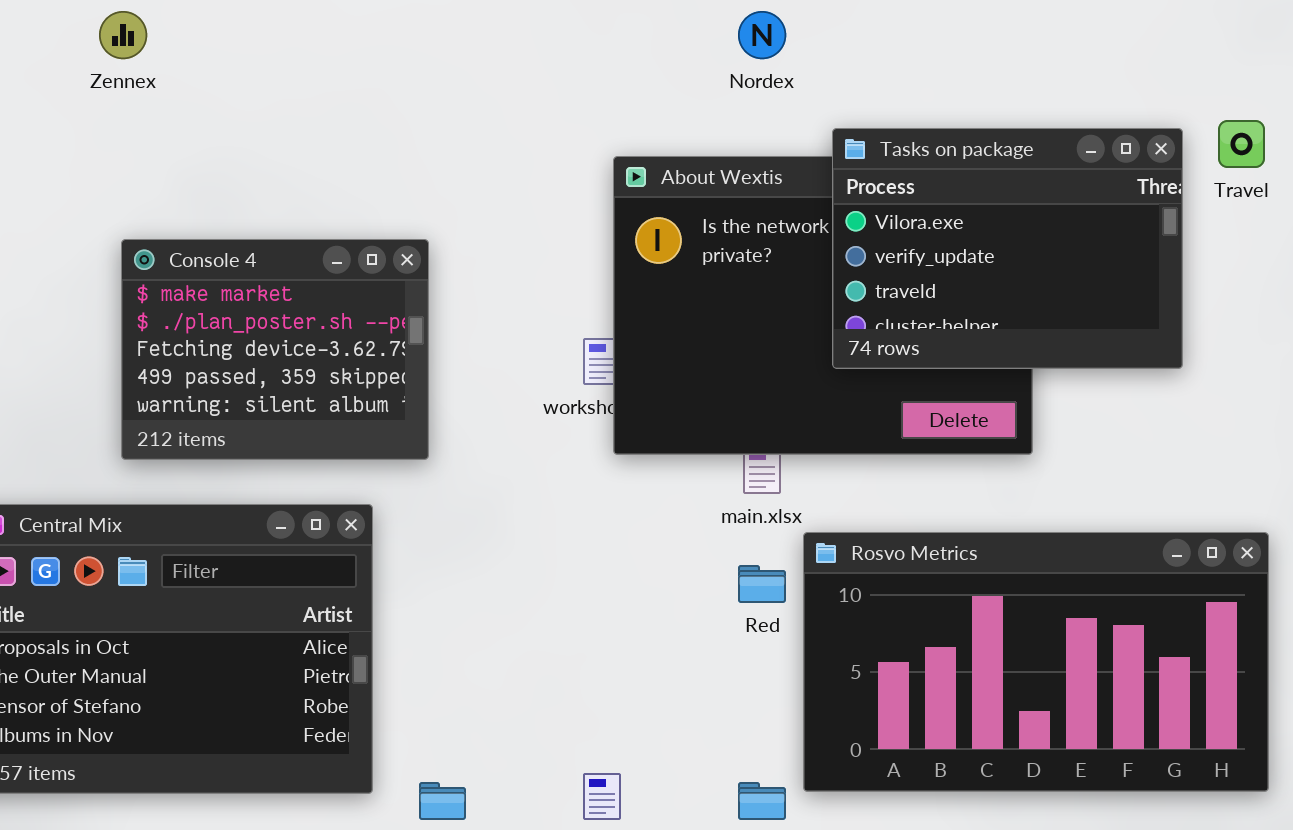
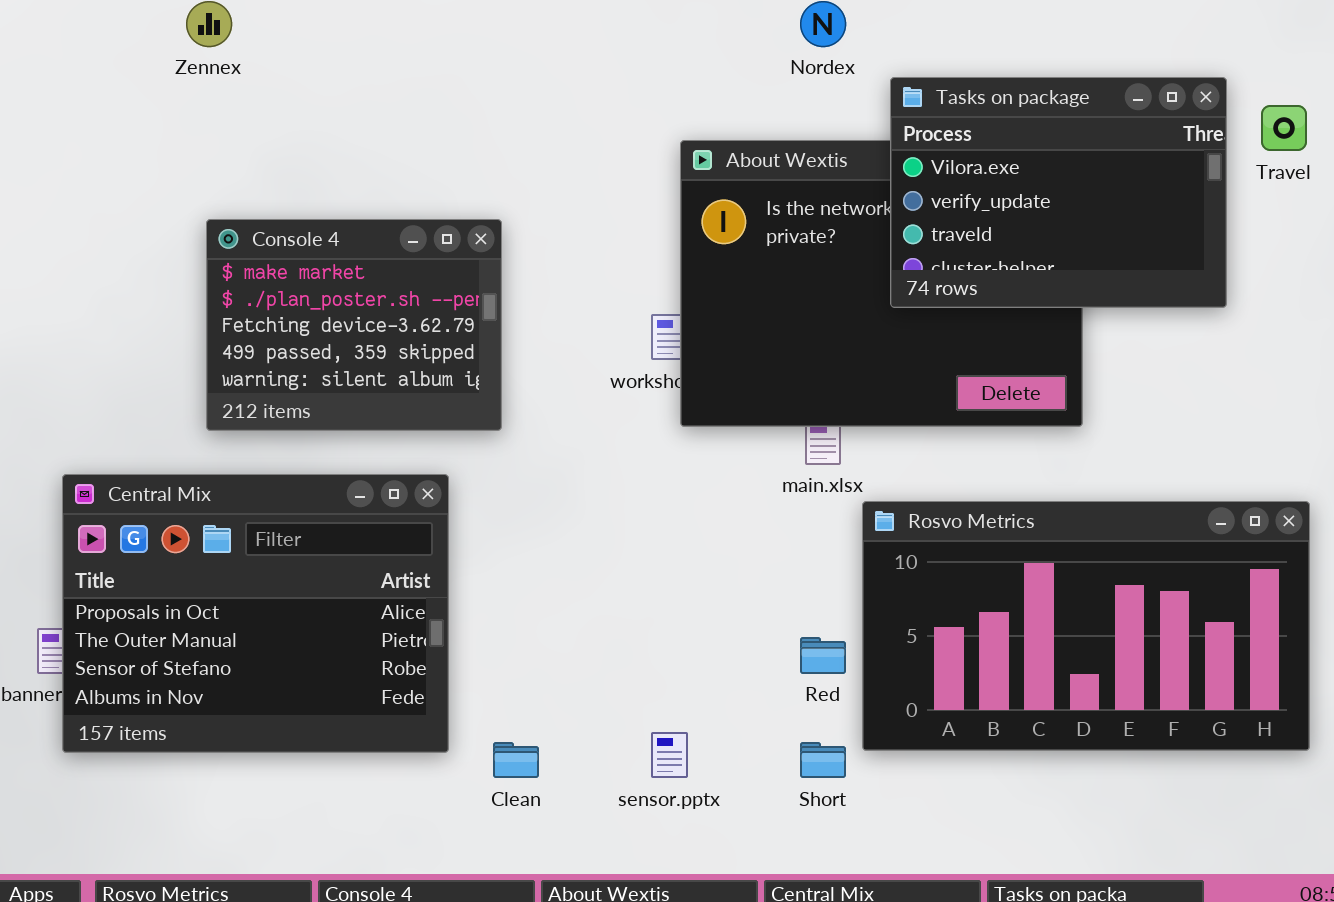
Tasks on package: [832,128,1183,369] -> [890,77,1227,308], moved
Red: [738,565,786,603] -> [800,637,846,674], moved

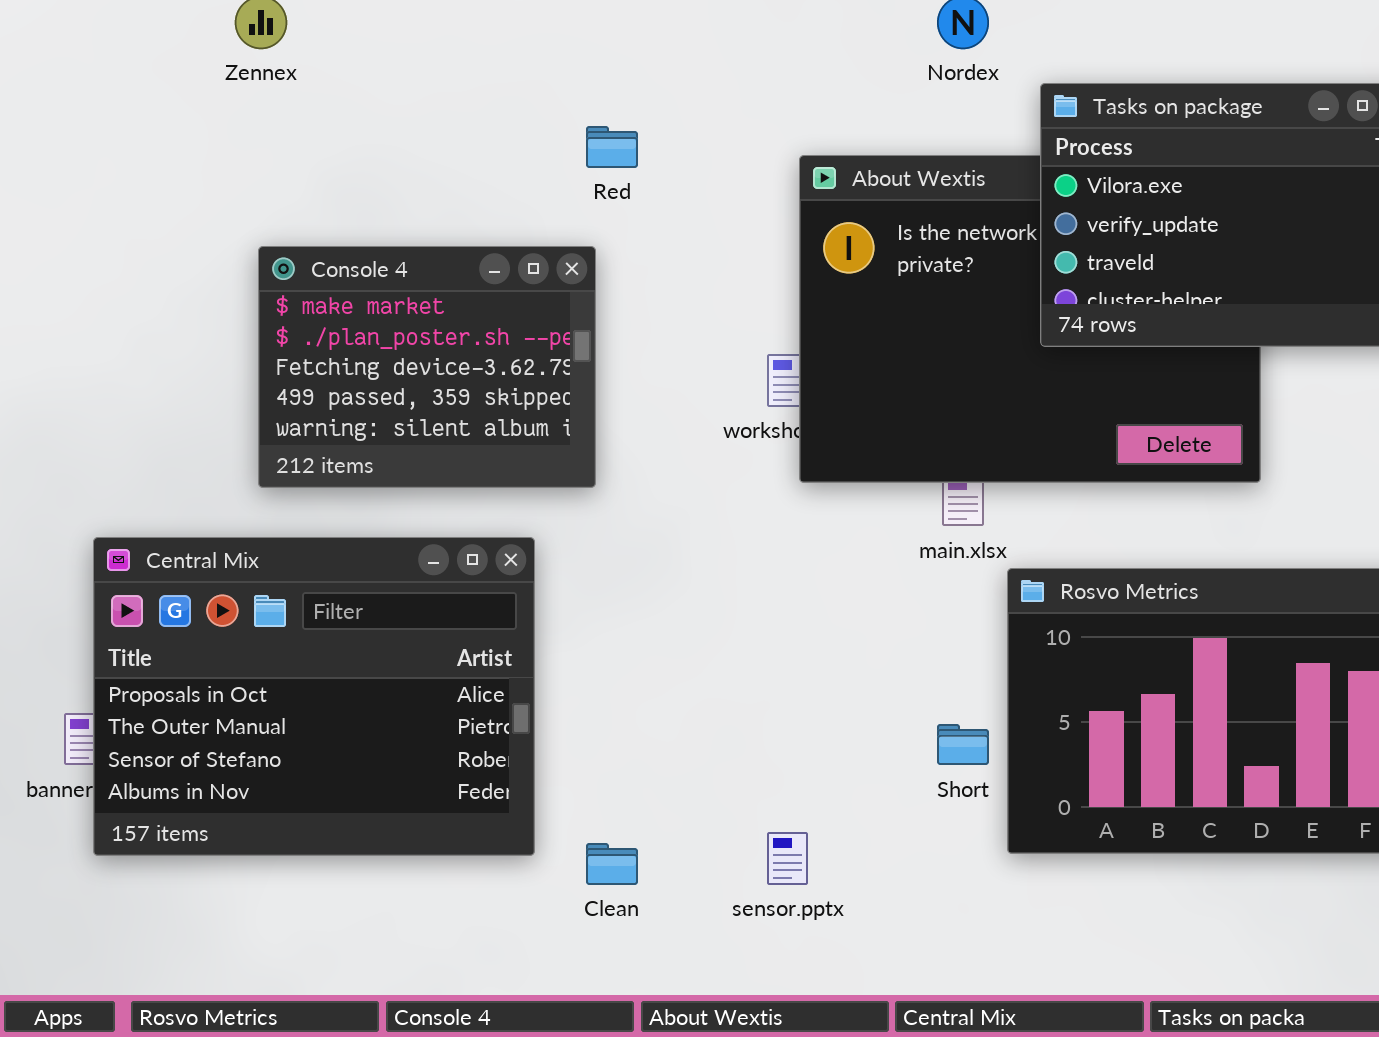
Red: [800,637,846,674] -> [586,126,638,168], moved
Short: [800,742,846,778] -> [937,724,989,765], moved

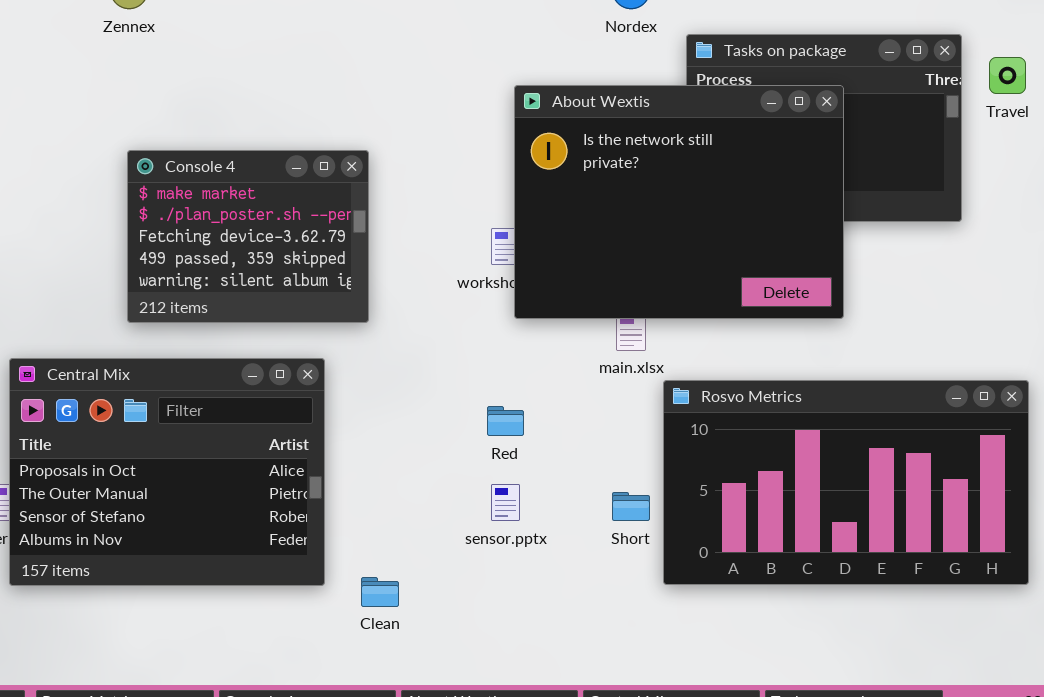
Red: [586,126,638,168] -> [487,406,524,436], moved
About Wextis: [799,155,1261,483] -> [514,85,844,319], raised
sensor.pptx: [767,832,808,885] -> [491,484,520,521], moved

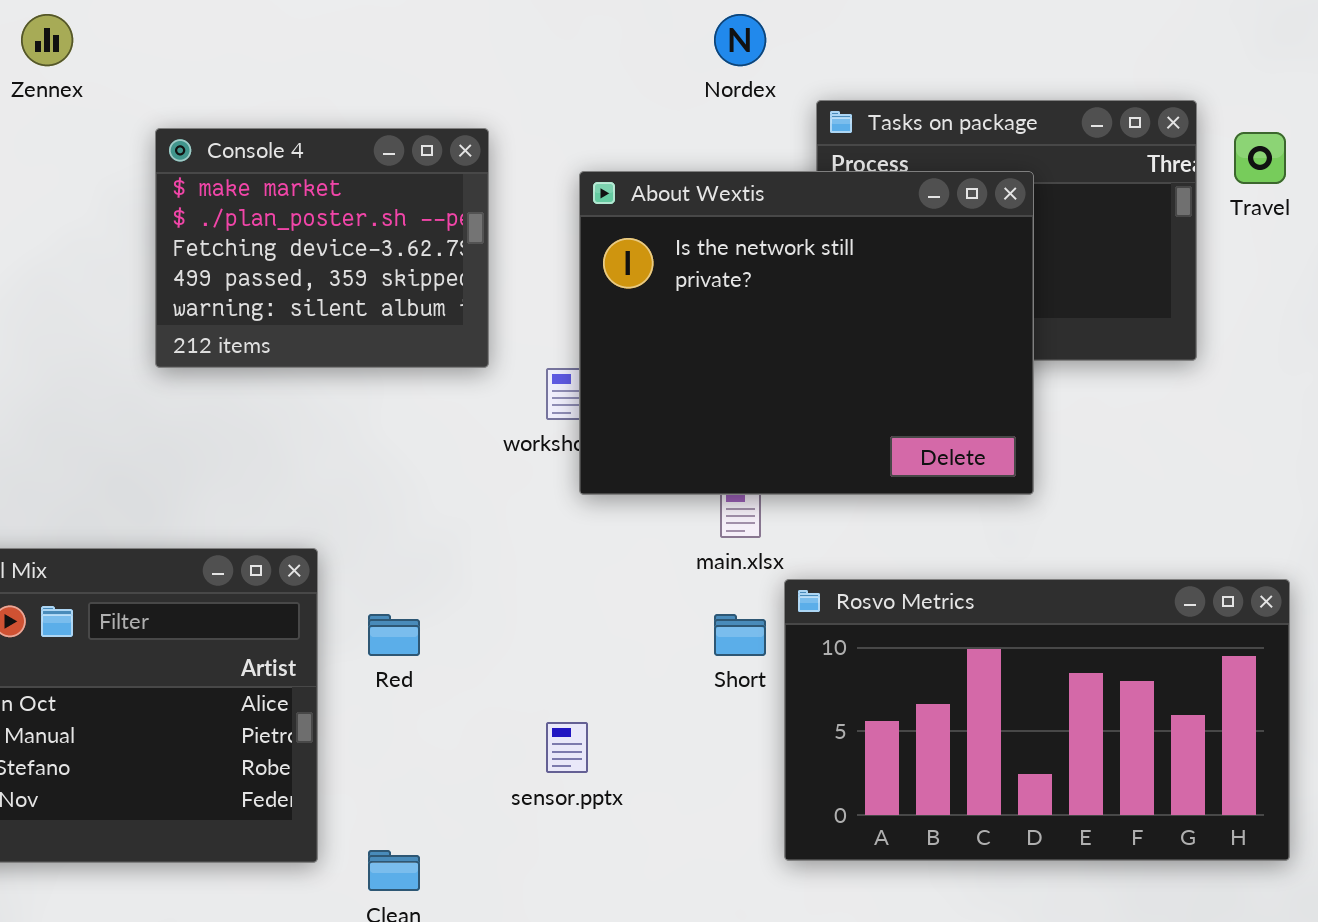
Console 4: [127,150,369,323] -> [155,128,489,368], moved
Red: [487,406,524,436] -> [368,614,420,656], moved
Short: [612,492,650,521] -> [714,614,766,656], moved

